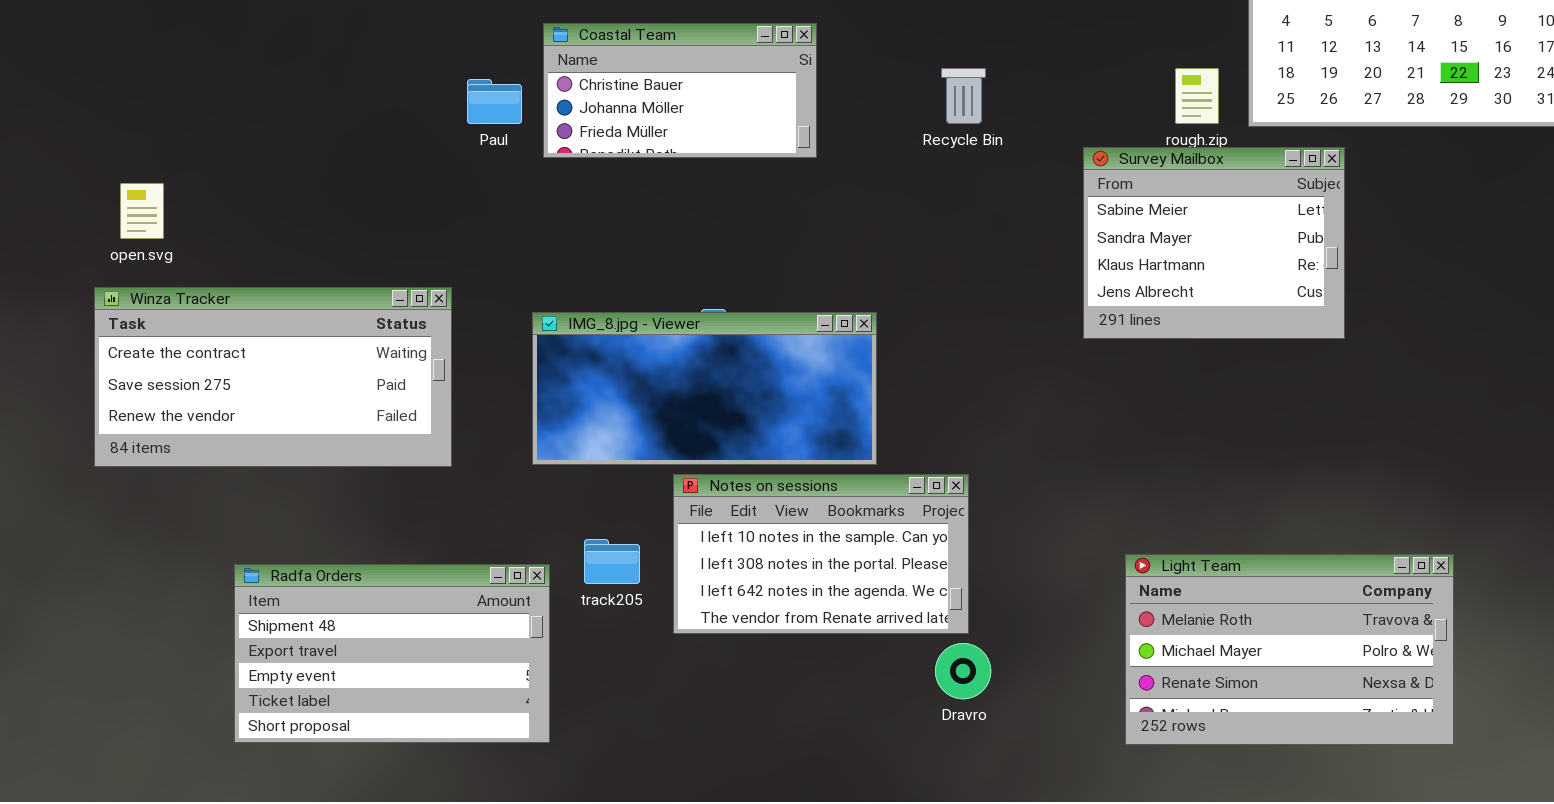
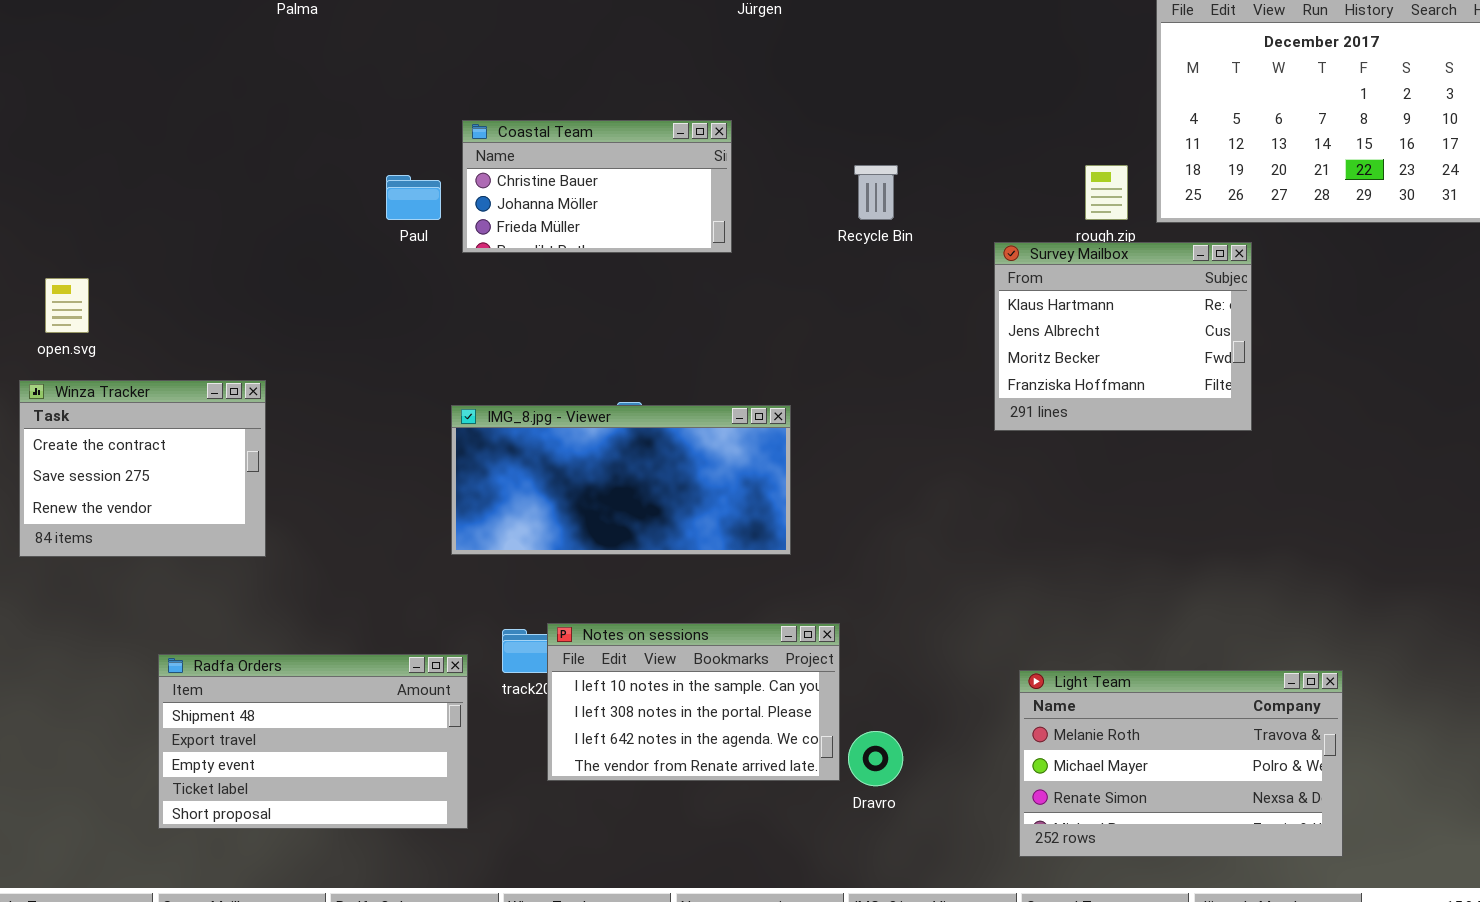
Survey Mailbox: [1083,147,1345,339] -> [994,242,1252,431], scrolled down 2 rows
Winza Tracker: [94,287,452,467] -> [19,380,266,557], resized
Notes on sessions: [673,474,969,634] -> [547,623,840,781], moved
Light Team: [1125,554,1454,745] -> [1019,670,1343,857], moved

